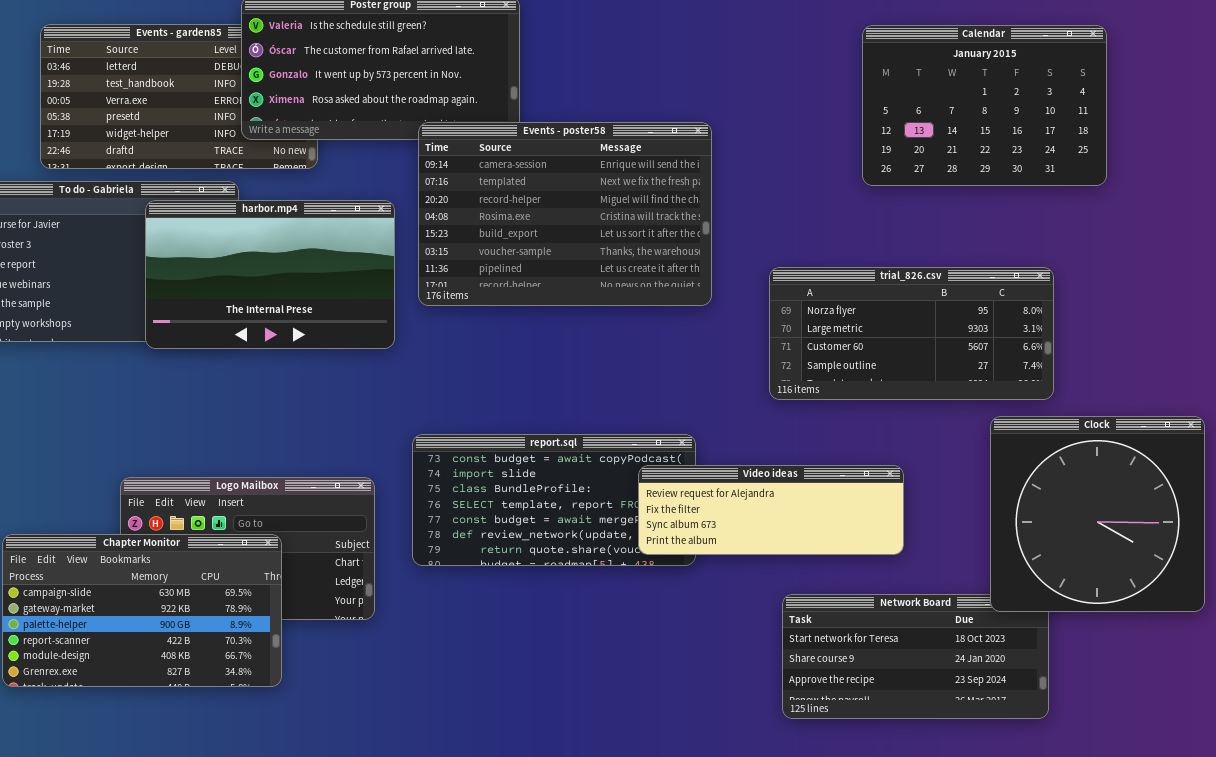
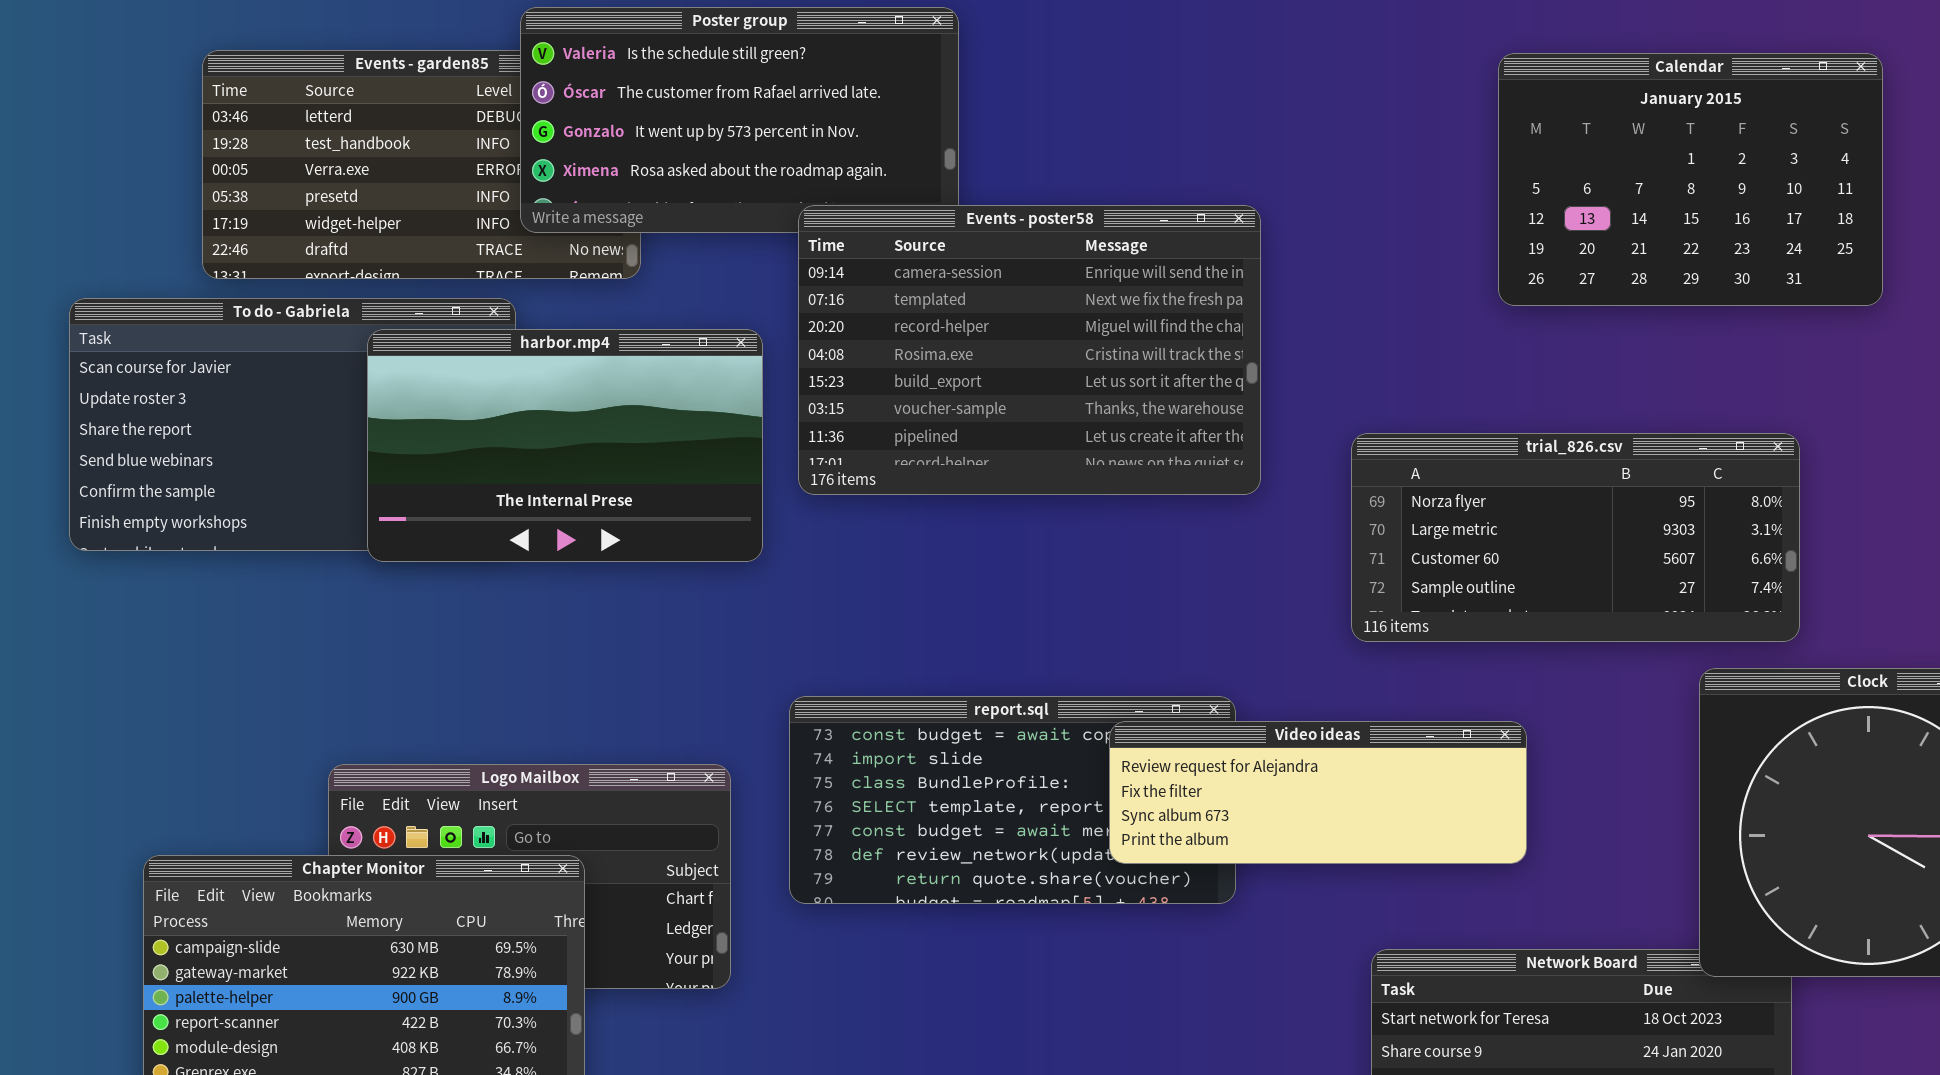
Video ideas: [638,465,904,555] -> [1109,721,1527,864], moved

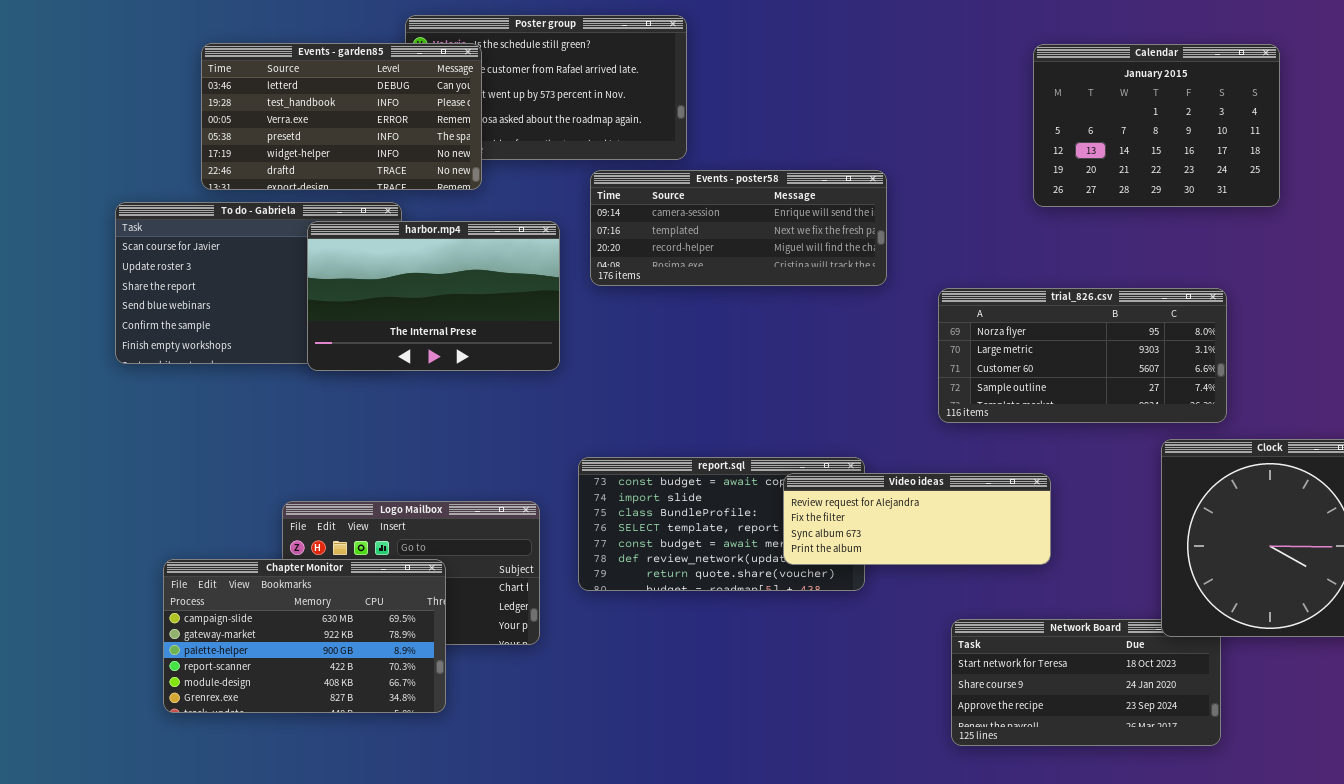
Events - garden85: [202,50,641,279] -> [201,43,482,190], raised
Events - poster58: [798,205,1261,495] -> [590,170,887,286], moved, resized

